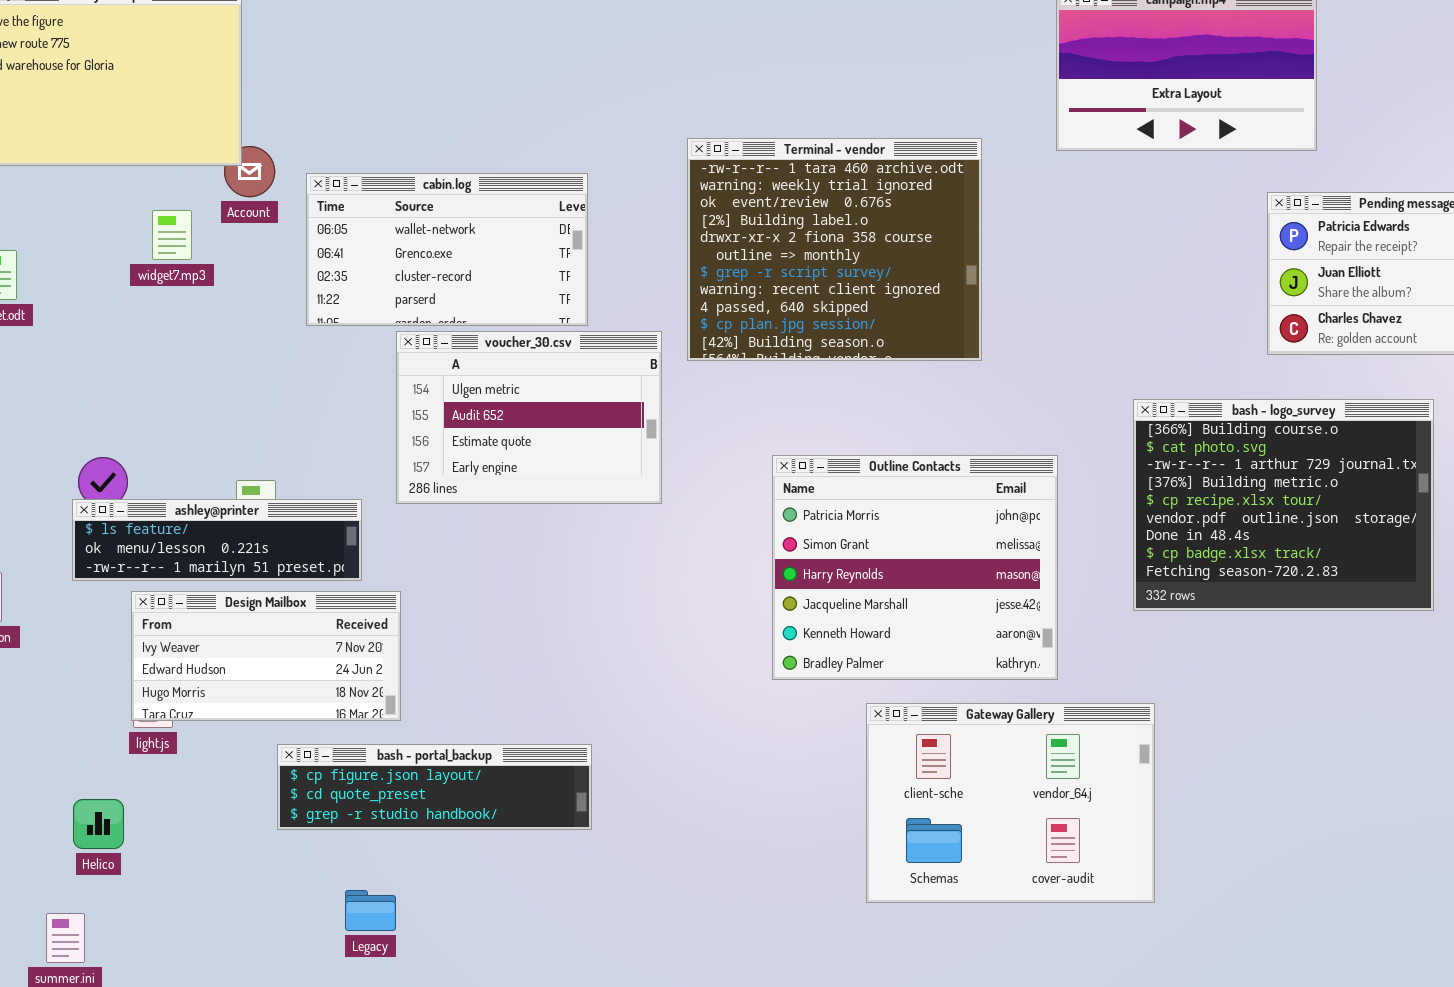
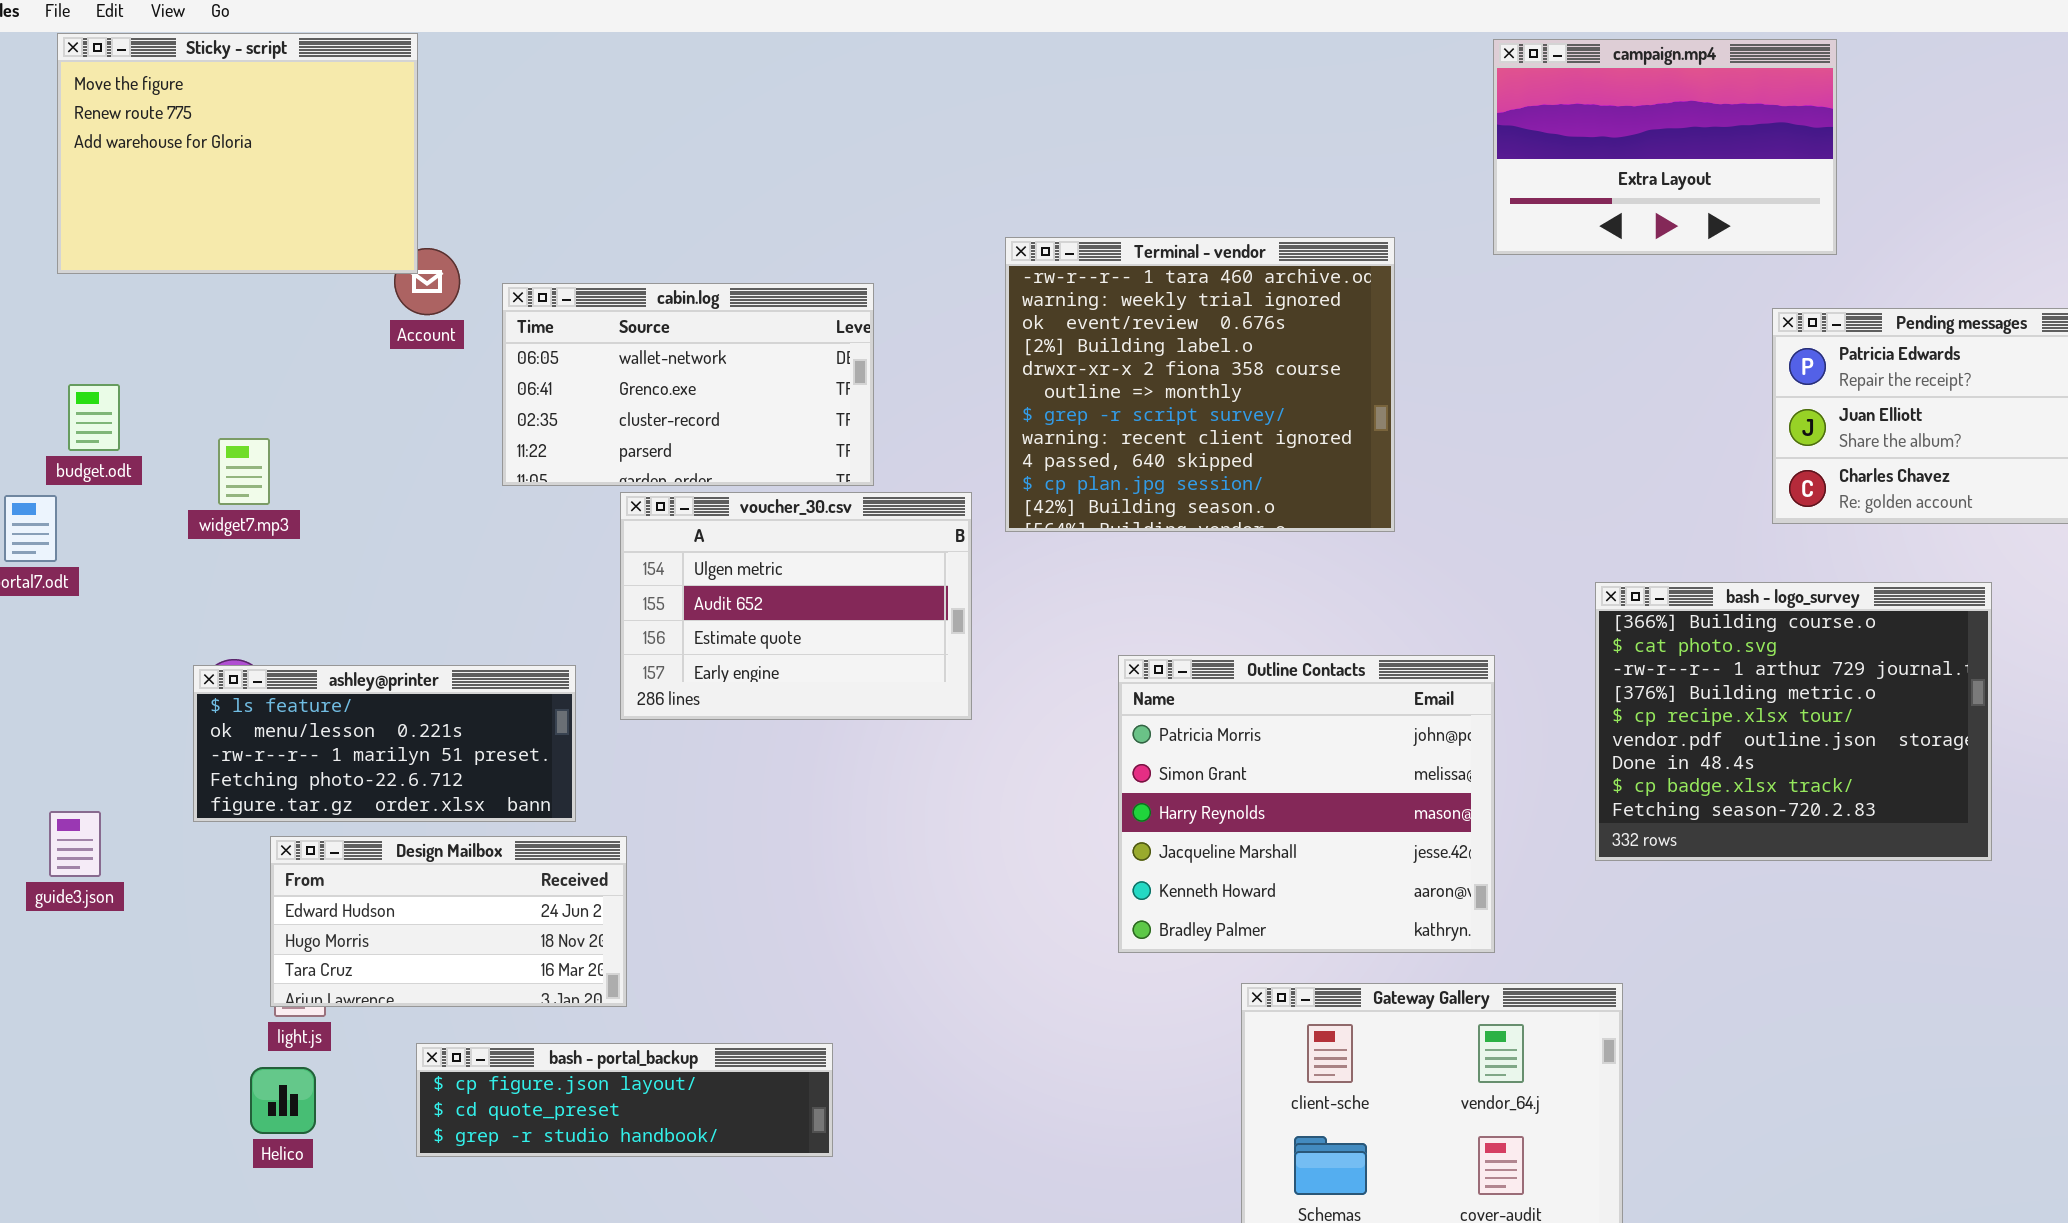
widget7.mp3: [152,210,192,260] -> [218,438,270,505], moved
ashley@printer: [72,499,362,581] -> [193,665,576,822], resized
Design Mailbox: [131,591,401,721] -> [270,836,627,1007], scrolled down 1 row
bash - portal_backup: [277,744,592,830] -> [416,1043,833,1157], moved
Helico: [73,799,124,849] -> [250,1067,316,1134], moved

